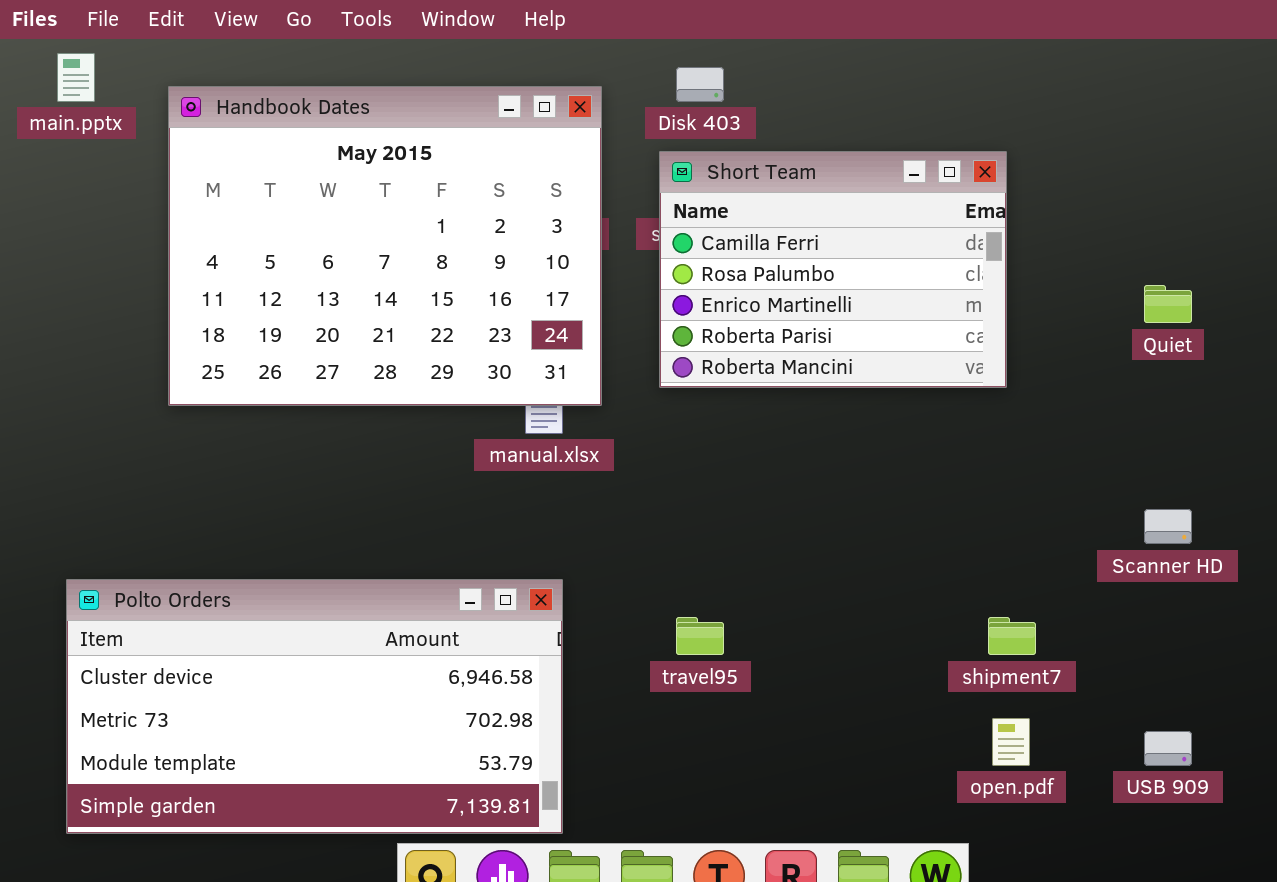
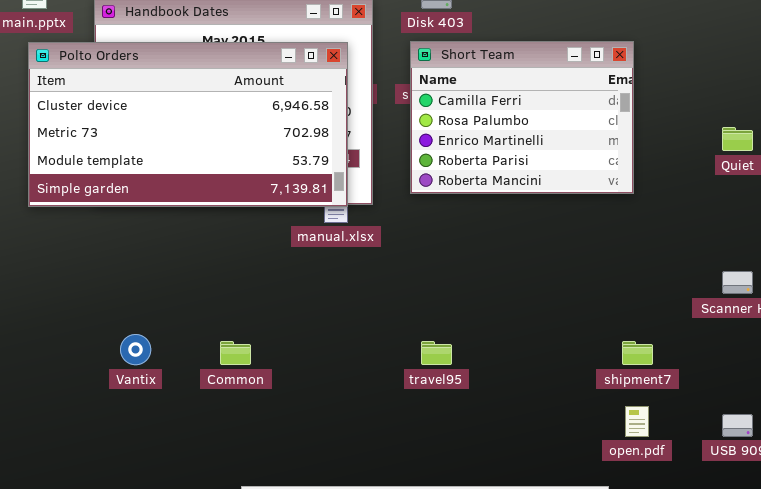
Polto Orders: [66,579,563,834] -> [28,42,348,207], moved

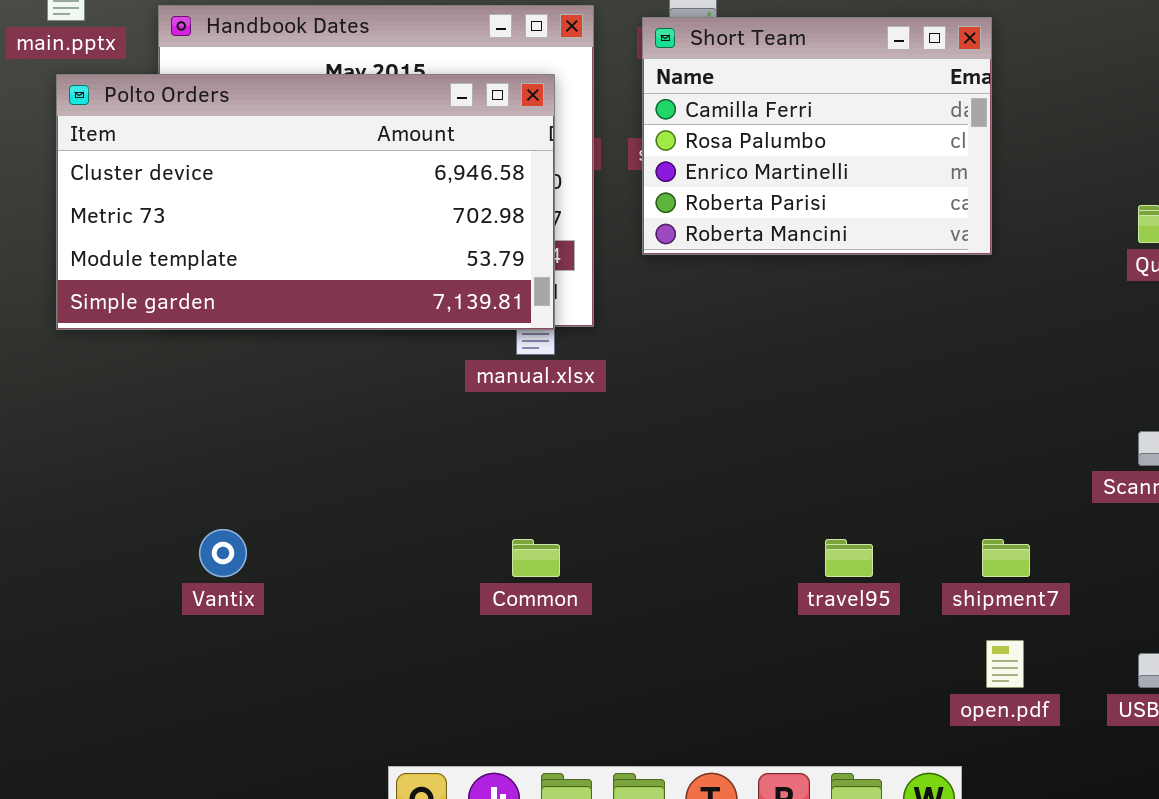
Short Team: [410,41,634,194] -> [642,17,992,255], moved
Common: [220,341,251,365] -> [512,539,560,577], moved
travel95: [421,341,452,365] -> [825,539,873,577], moved

